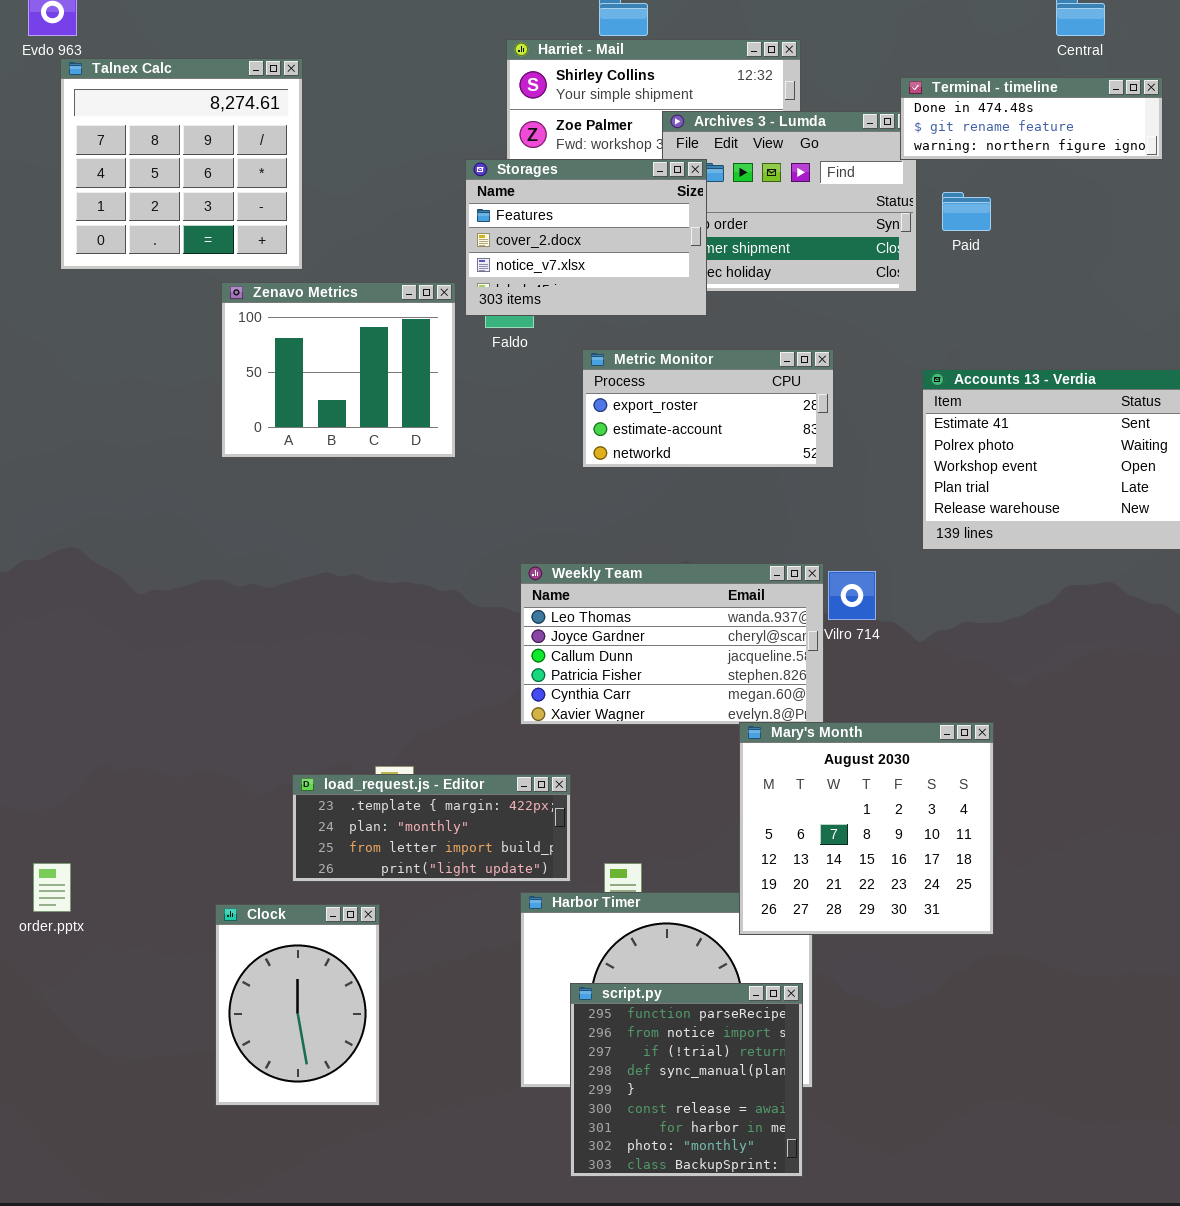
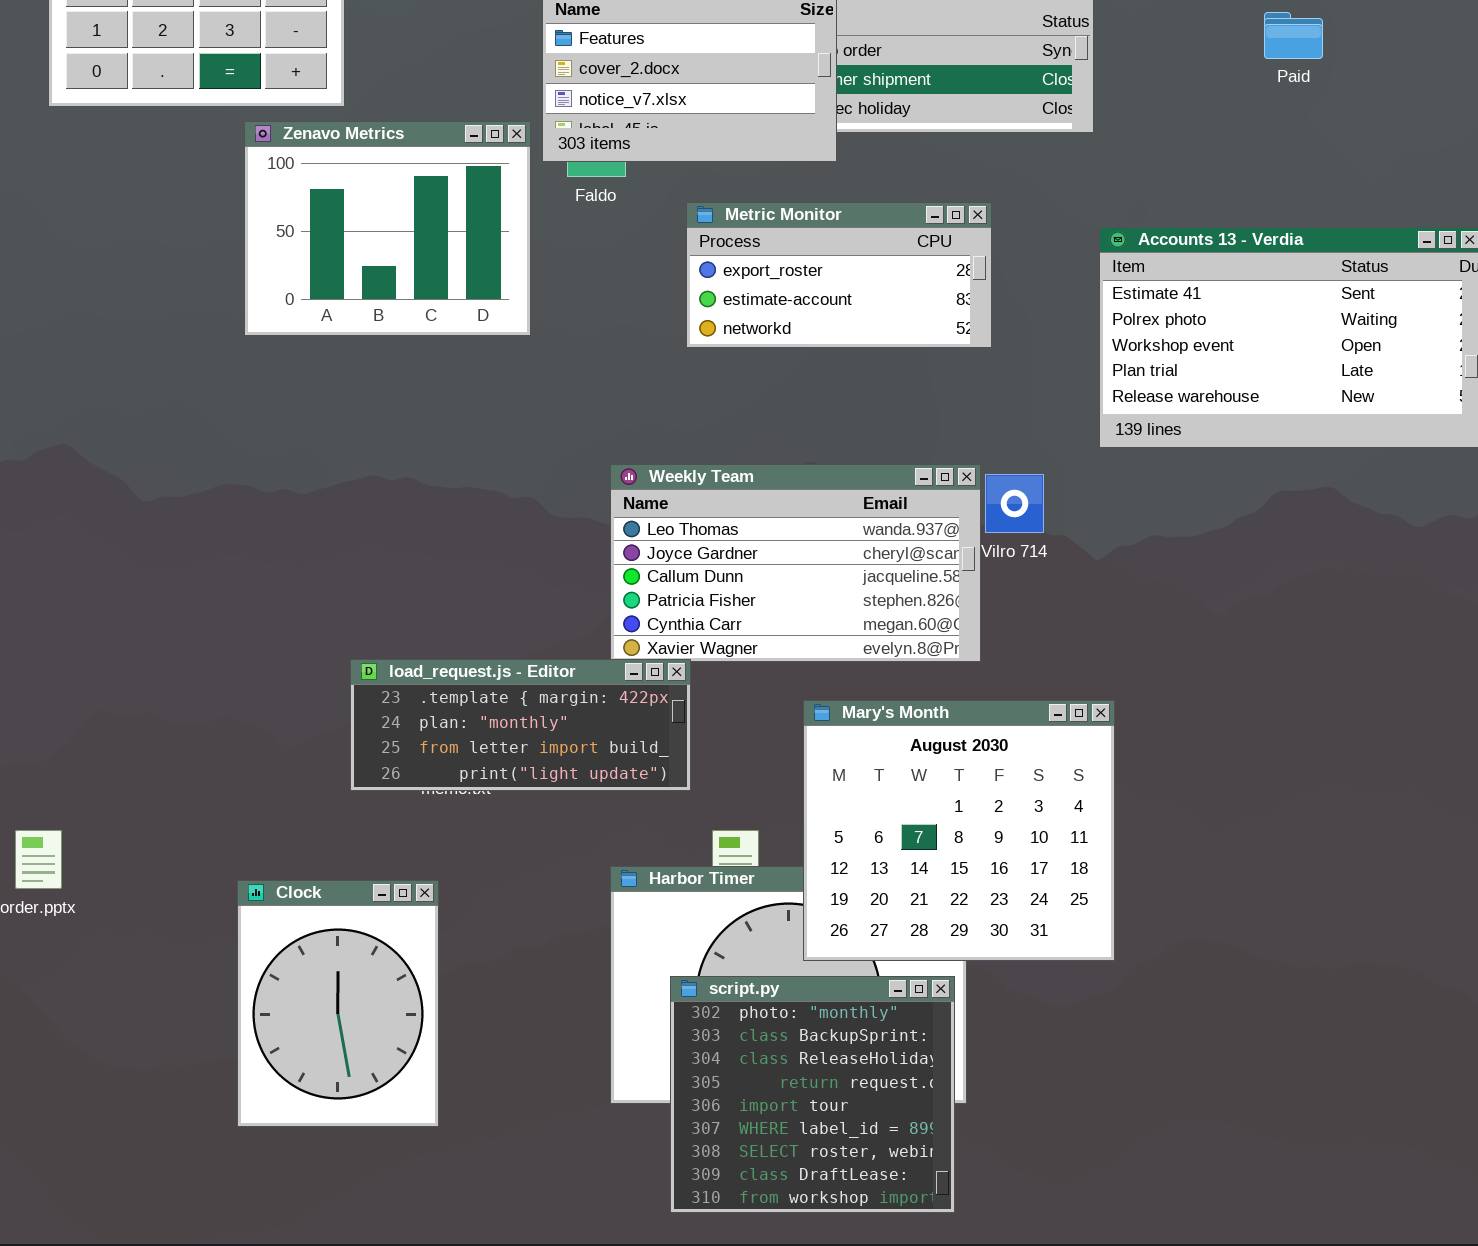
Paid: [942,192,991,231] -> [1264,12,1323,59], moved
Mary's Month: [739,722,994,935] -> [803,700,1115,961], moved
load_request.js - Editor: [292,774,571,882] -> [350,659,691,791], moved
script.py: [570,983,803,1177] -> [670,976,955,1213], scrolled down 7 rows

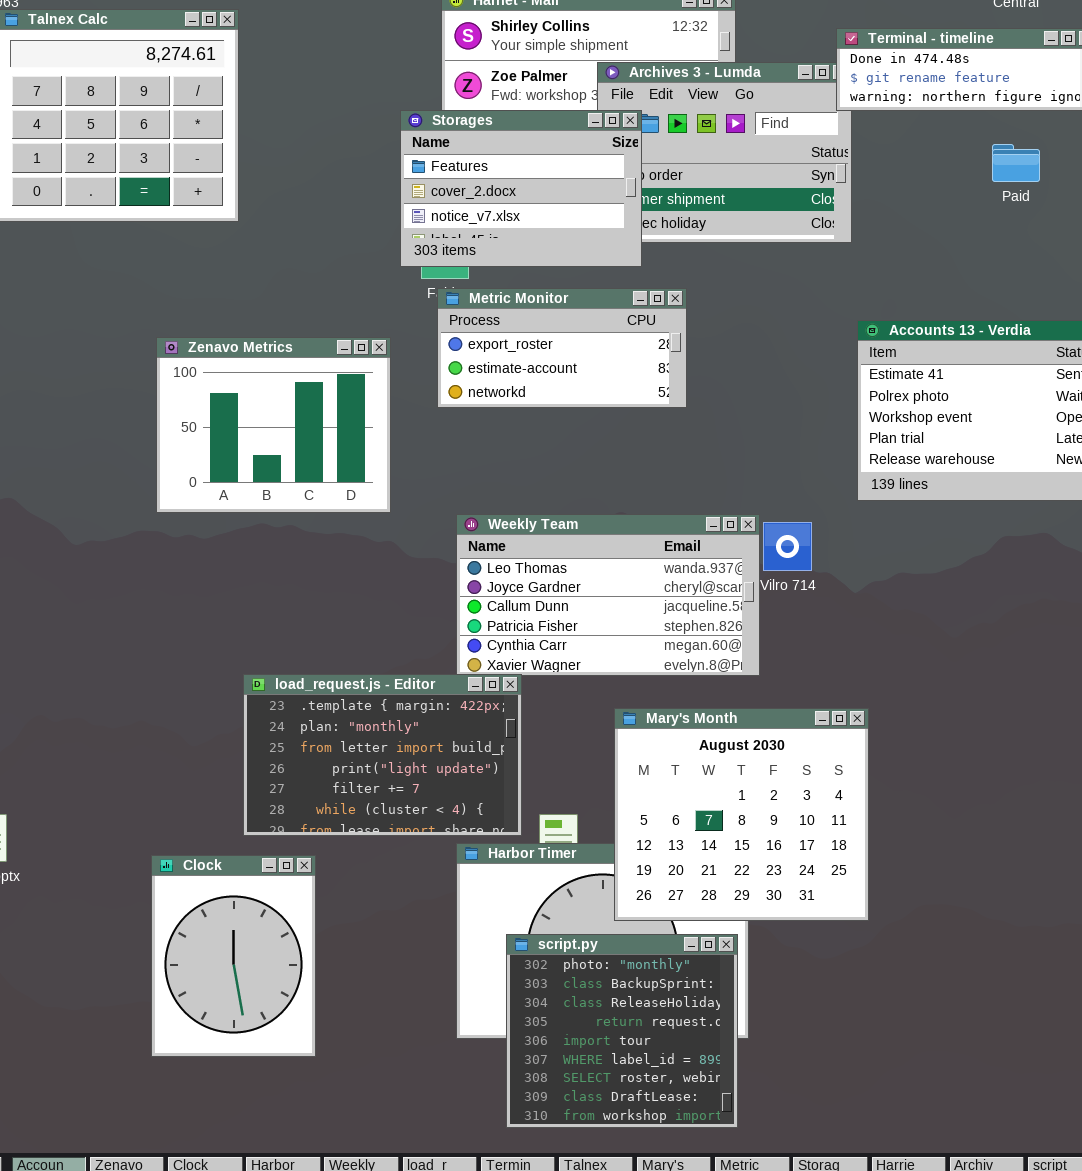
Zenavo Metrics: [244,121,531,336] -> [156,337,391,513], moved
Metric Monitor: [686,202,992,348] -> [437,288,687,408], moved
load_request.js - Editor: [350,659,691,791] -> [243,674,522,836], resized

